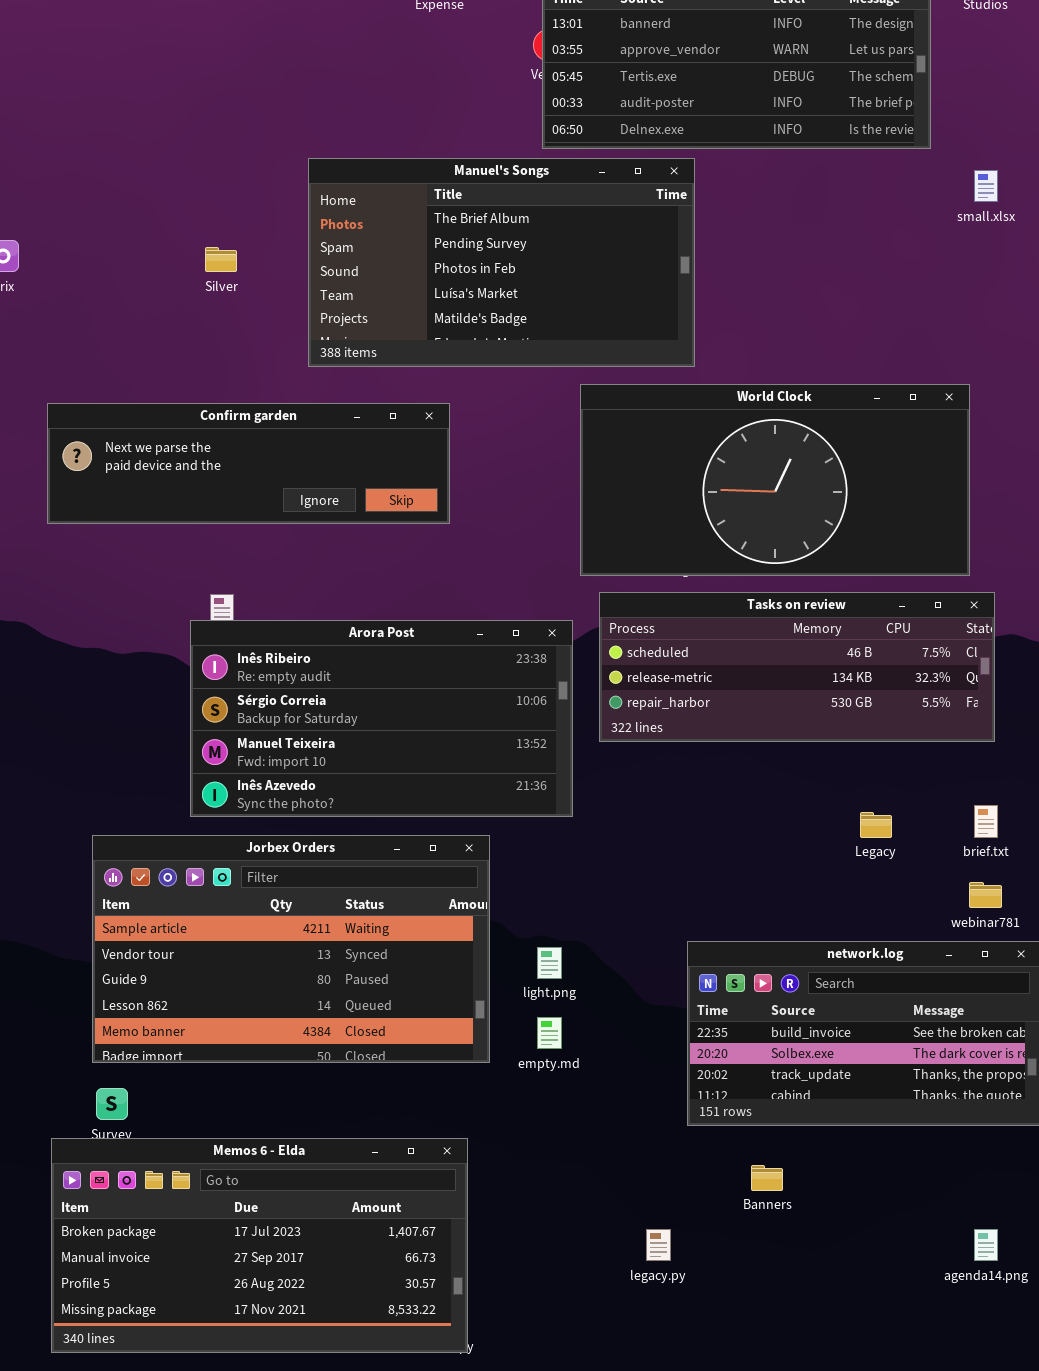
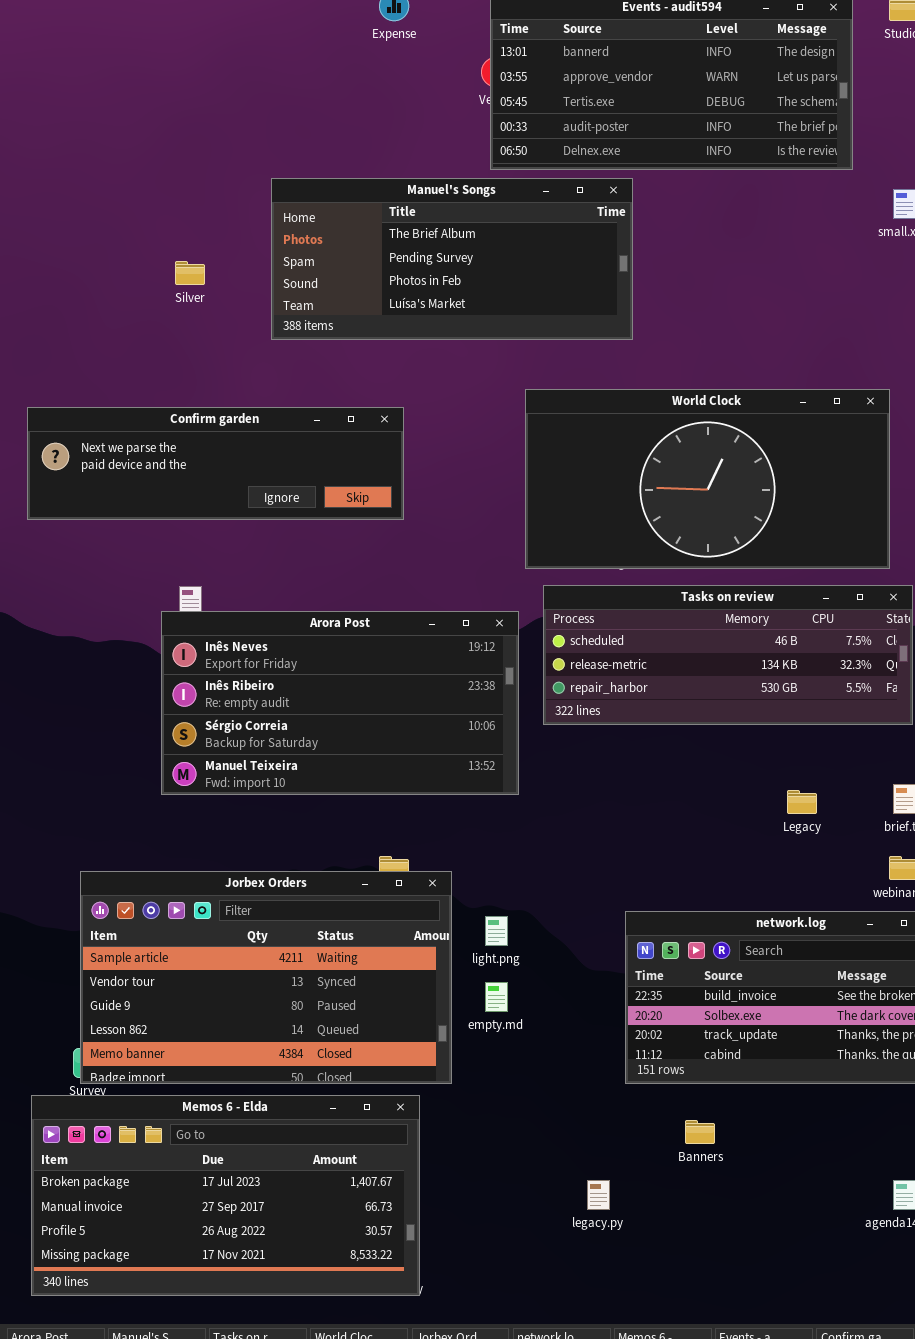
Manuel's Songs: [308,158,695,367] -> [271,178,633,340], resized
Arora Post: [190,620,573,817] -> [161,611,519,795], scrolled up 1 row
Jorbex Orders: [92,835,490,1063] -> [80,871,452,1084], moved

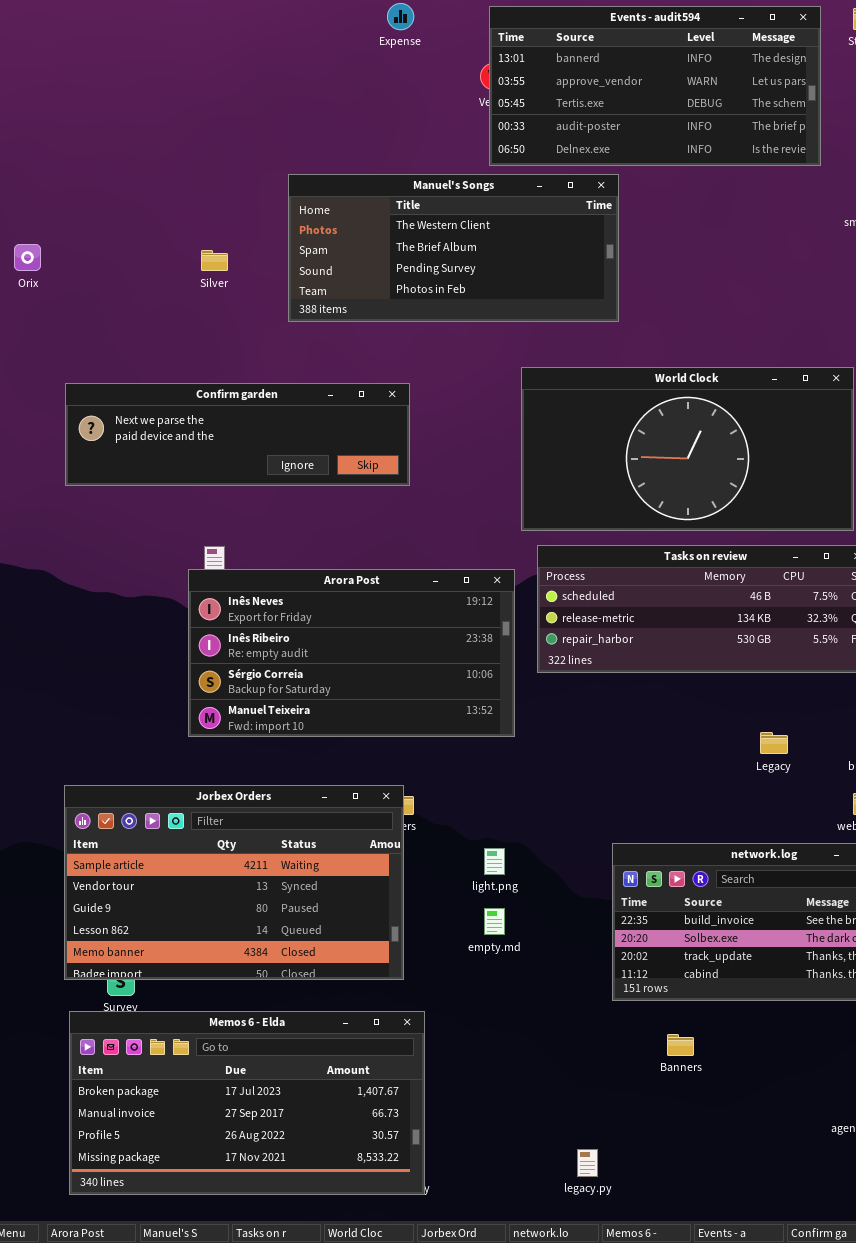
Manuel's Songs: [271,178,633,340] -> [288,174,619,322], scrolled up 1 row
Jorbex Orders: [80,871,452,1084] -> [64,785,404,980], moved
legacy.py: [587,1180,610,1210] -> [577,1149,598,1177], moved

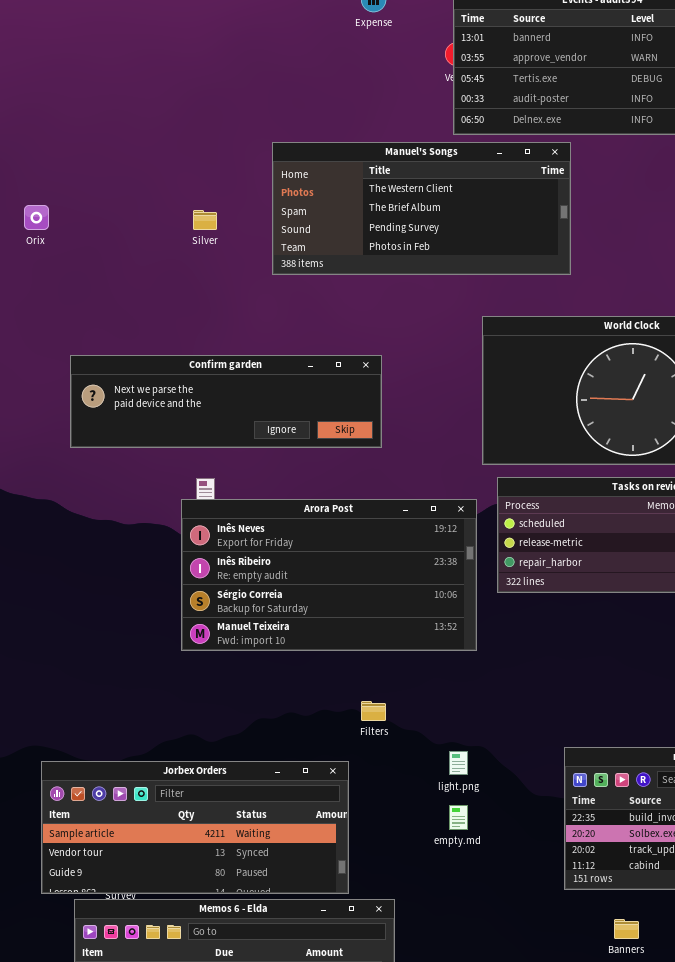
Confirm garden: [65,383,410,486] -> [70,355,382,448], moved
Jorbex Orders: [64,785,404,980] -> [41,761,349,894], moved, resized

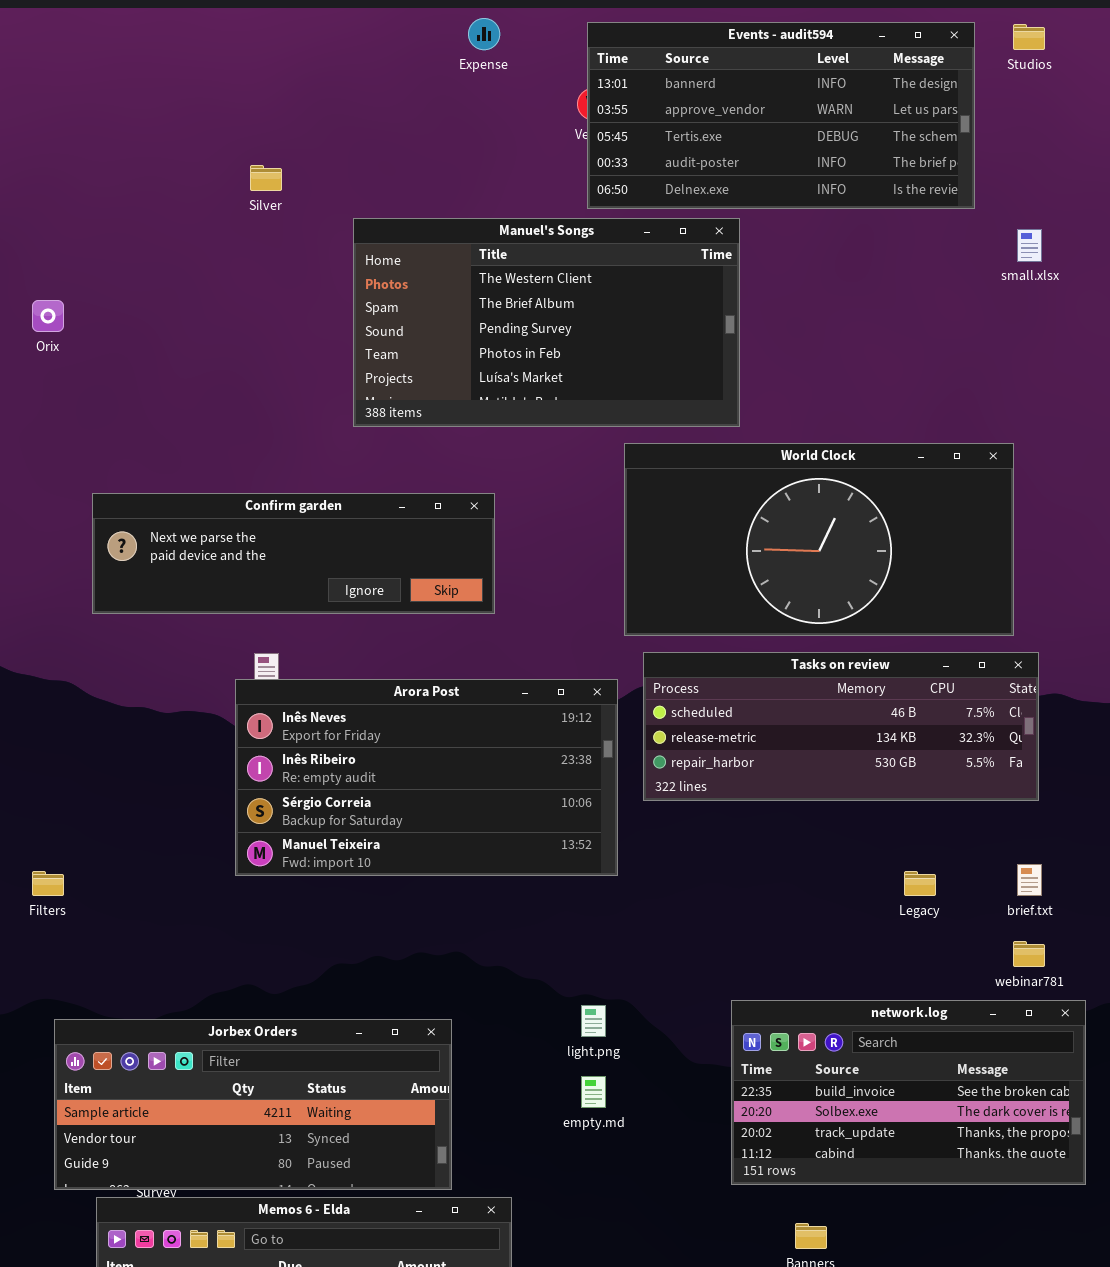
Manuel's Songs: [272,142,571,275] -> [353,218,740,427], resized
Silver: [193,210,217,230] -> [250,165,282,191], moved
Filters: [361,701,386,721] -> [32,871,64,896], moved

